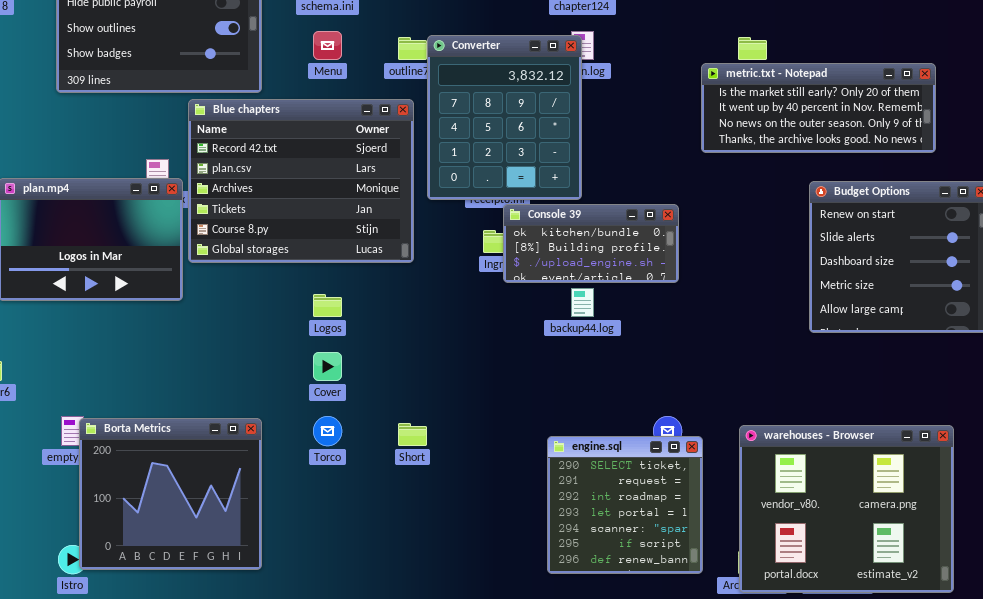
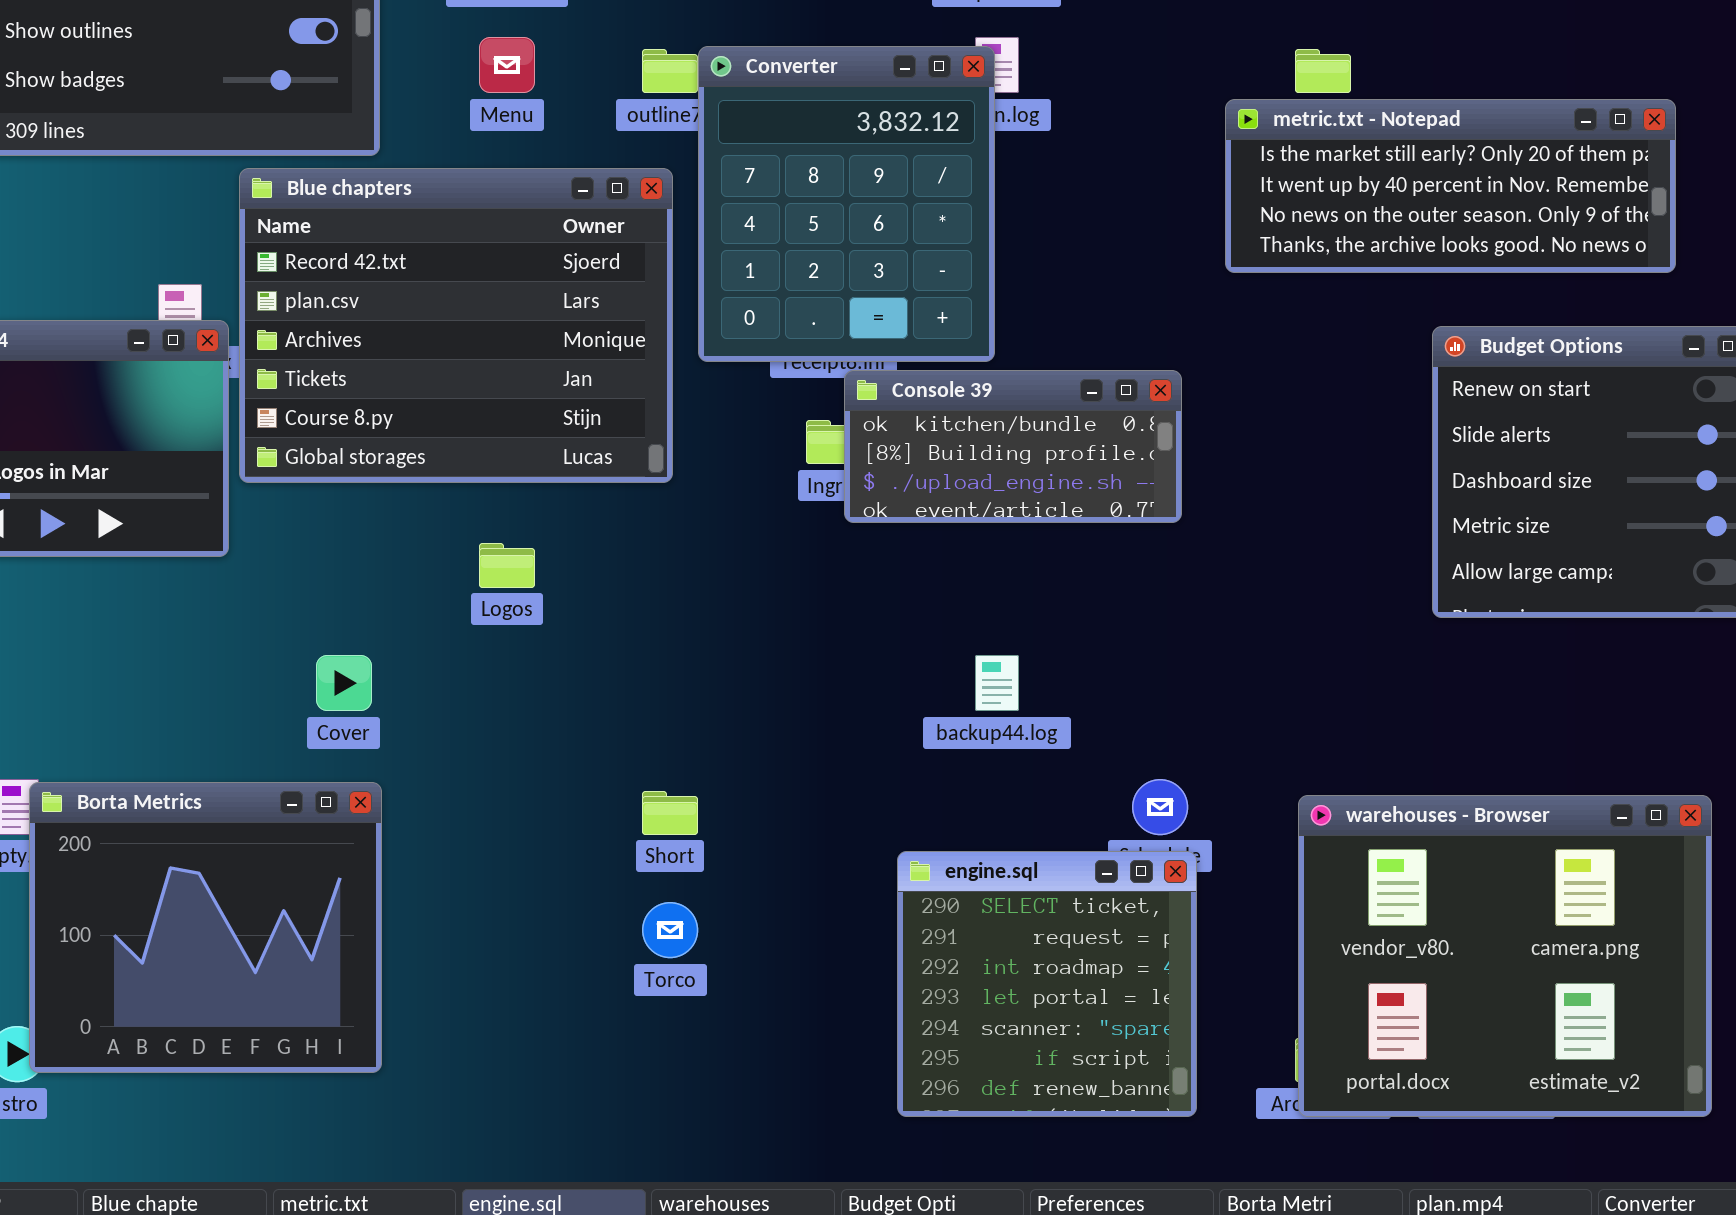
backup44.log: [571,288,594,317] -> [975,655,1019,711], moved
Cover: [313,352,342,381] -> [316,655,372,711], moved
Torco: [313,416,342,446] -> [642,902,698,958], moved
engine.sql: [547,436,703,574] -> [897,851,1197,1117], moved

